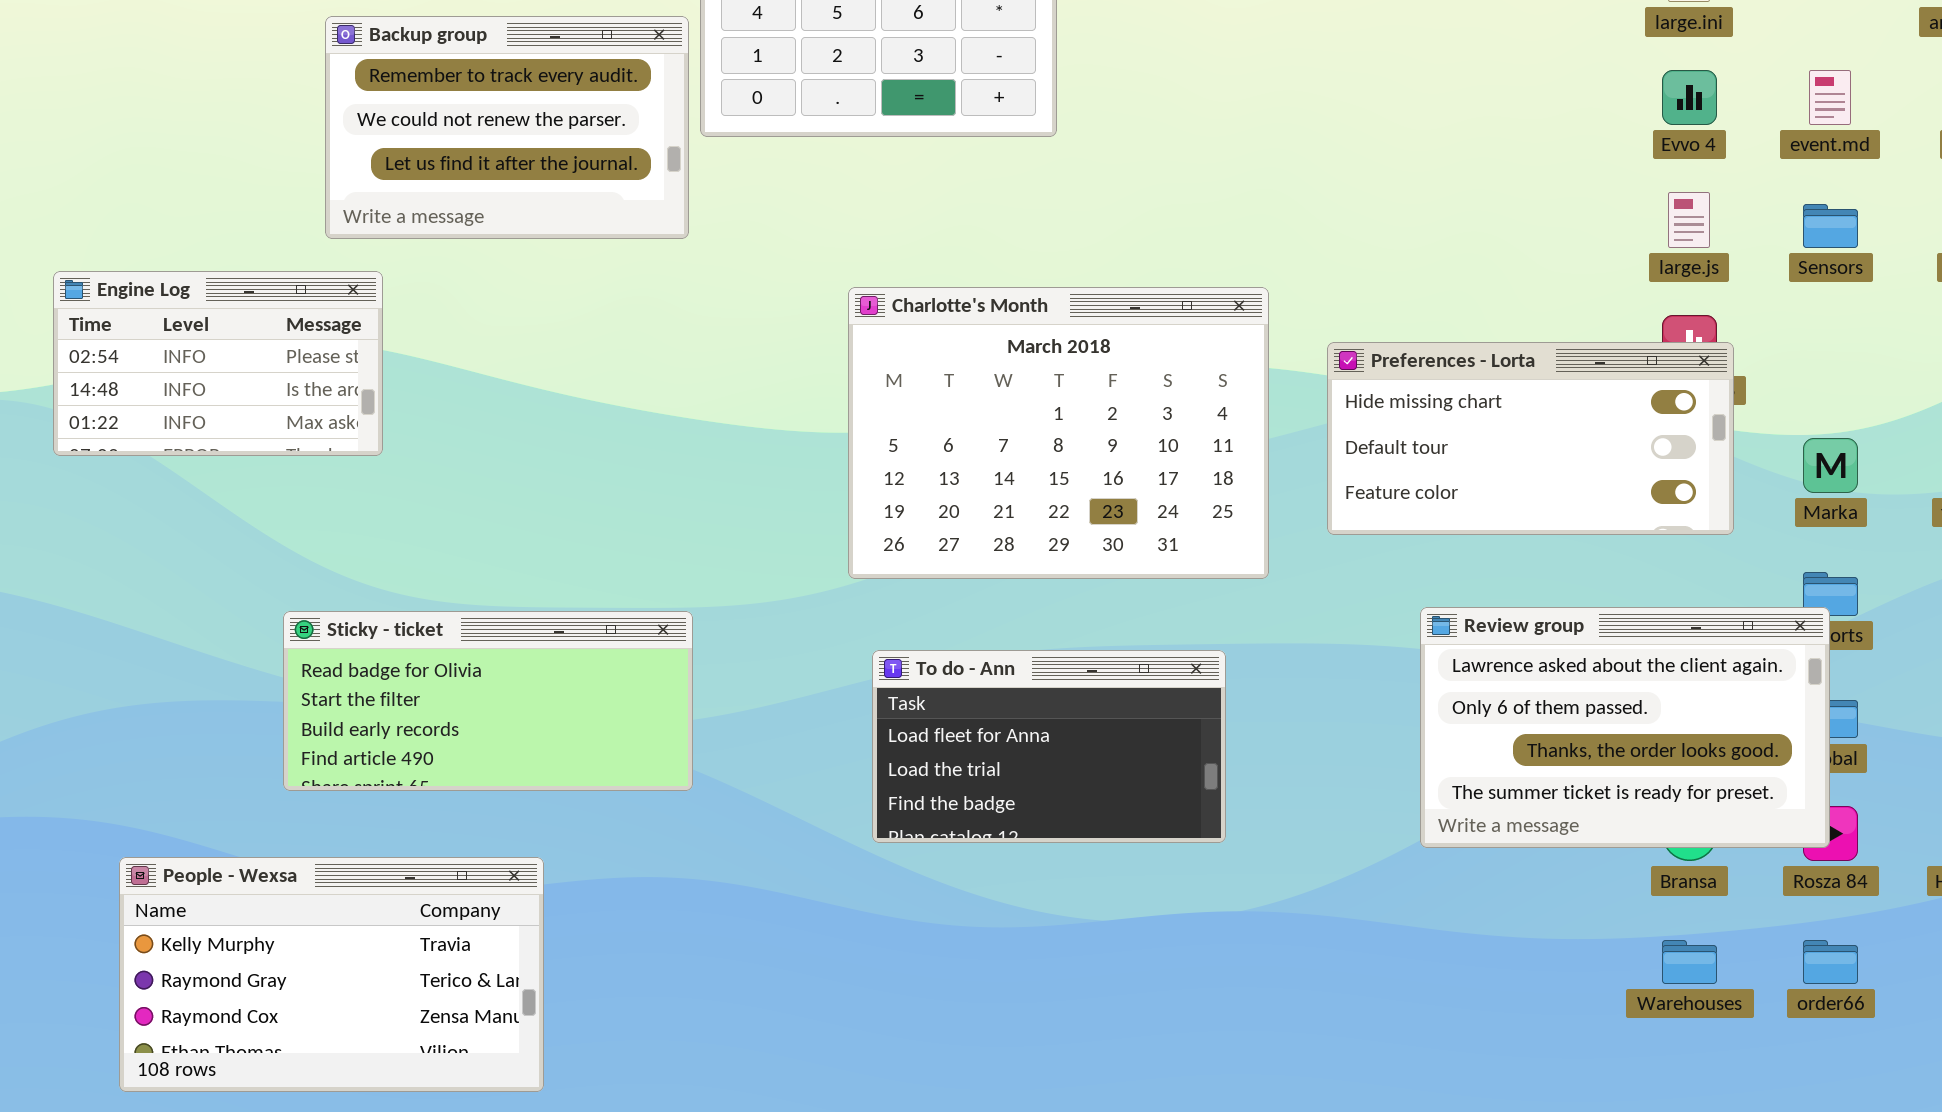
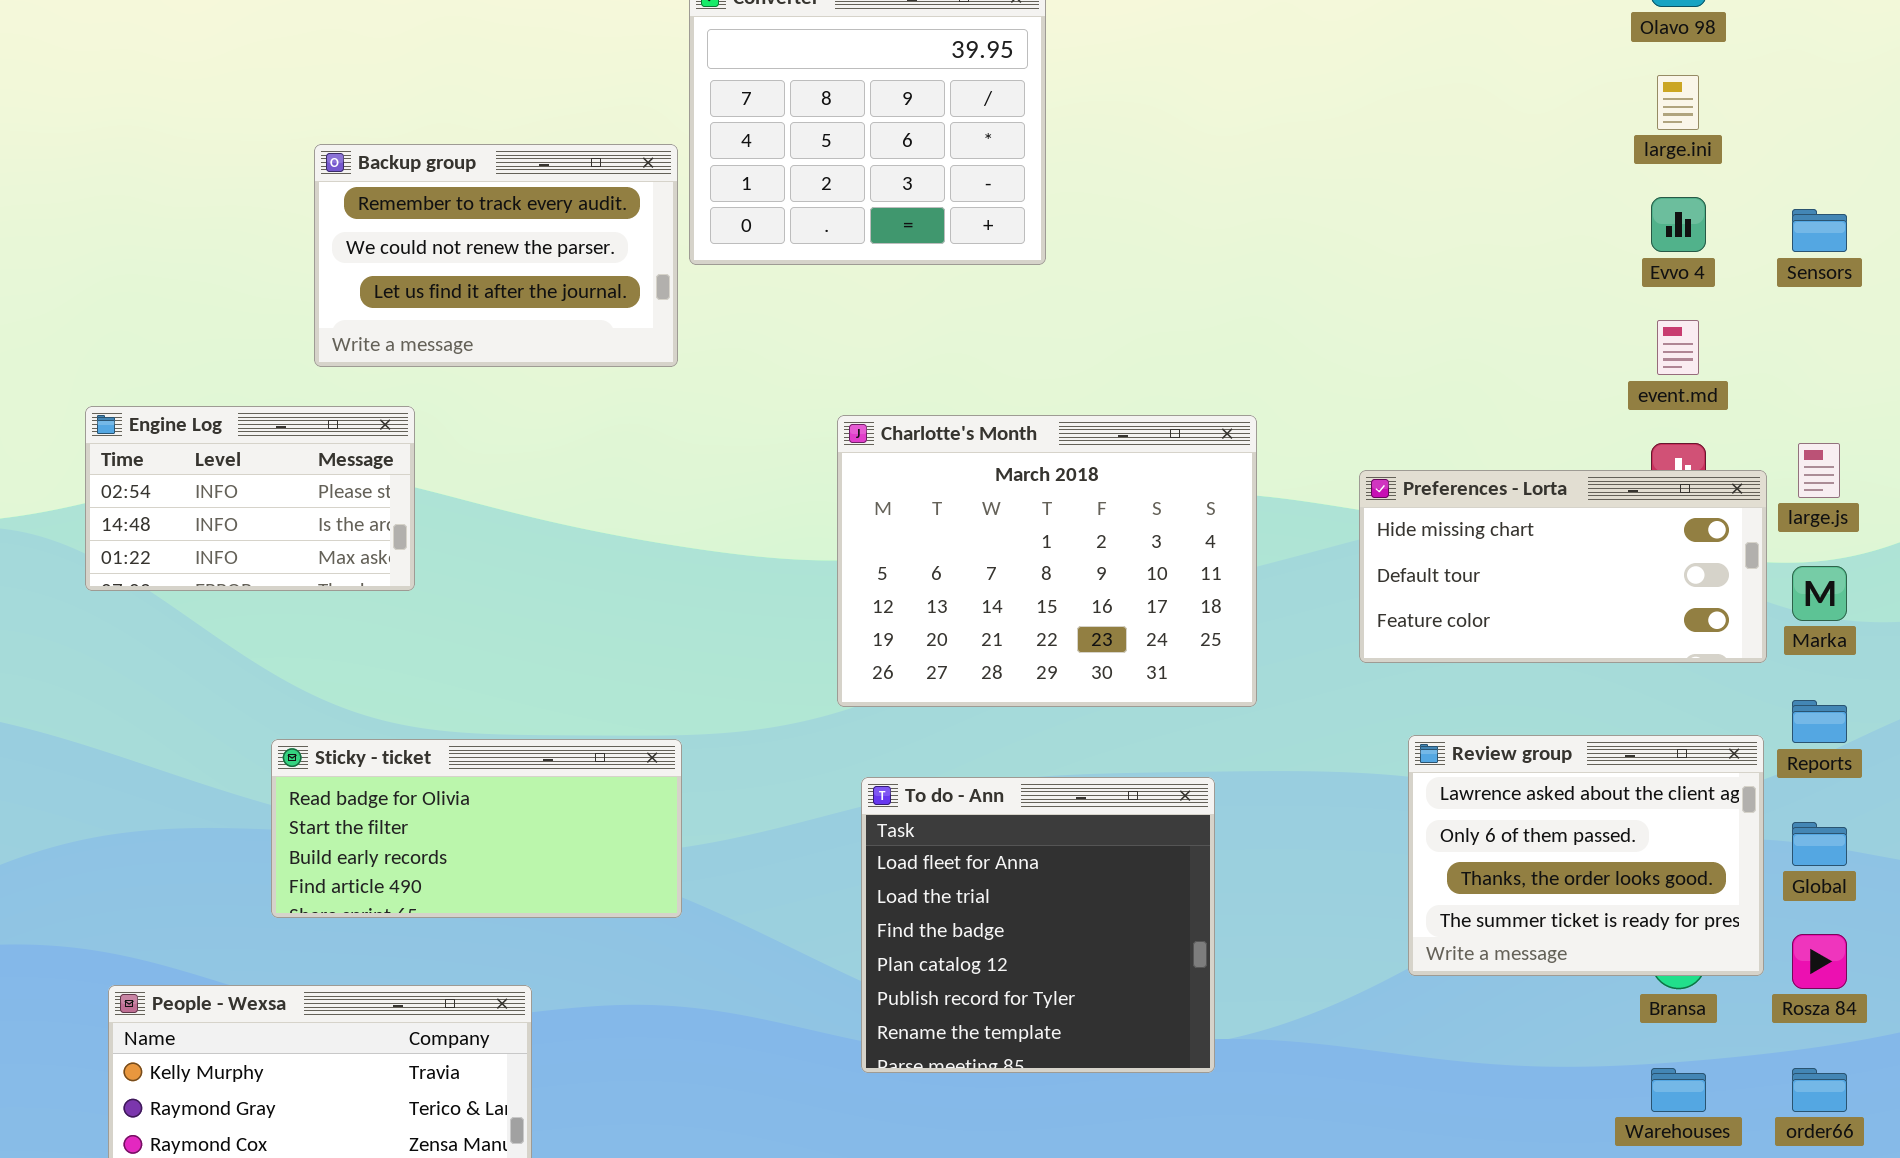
event.md: [1809,70,1851,125] -> [1657,320,1699,375], moved
large.js: [1668,192,1710,248] -> [1798,443,1840,498], moved
Sensors: [1803,204,1858,248] -> [1792,209,1847,252], moved
Engine Log: [53,271,383,456] -> [85,406,415,591], moved
Preferences - Lorta: [1327,342,1734,535] -> [1359,470,1767,663], moved
Review group: [1420,607,1830,848] -> [1408,735,1764,976], resized
To do - Ann: [872,650,1226,843] -> [861,777,1215,1073], resized

